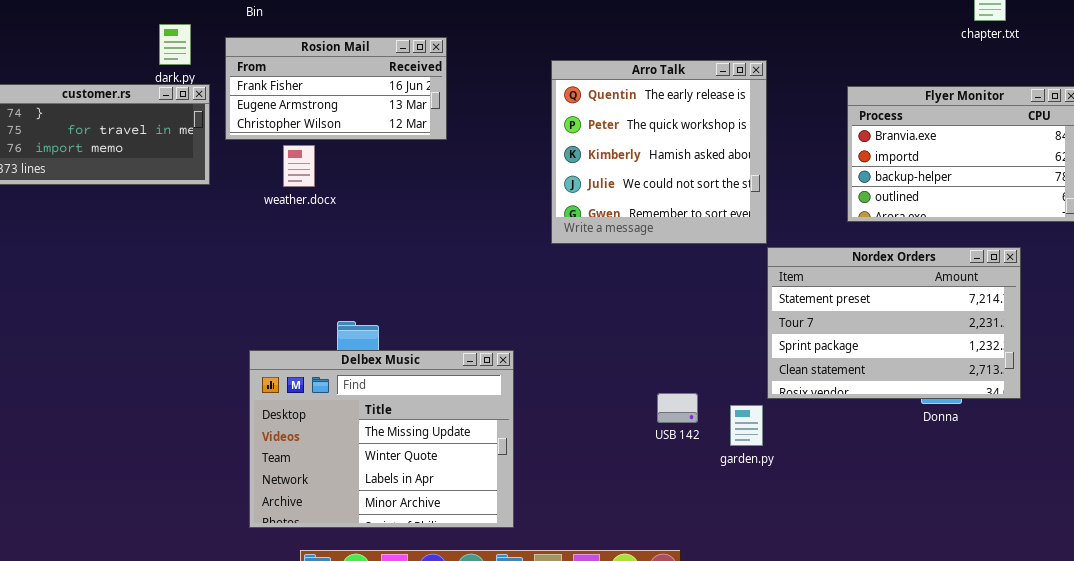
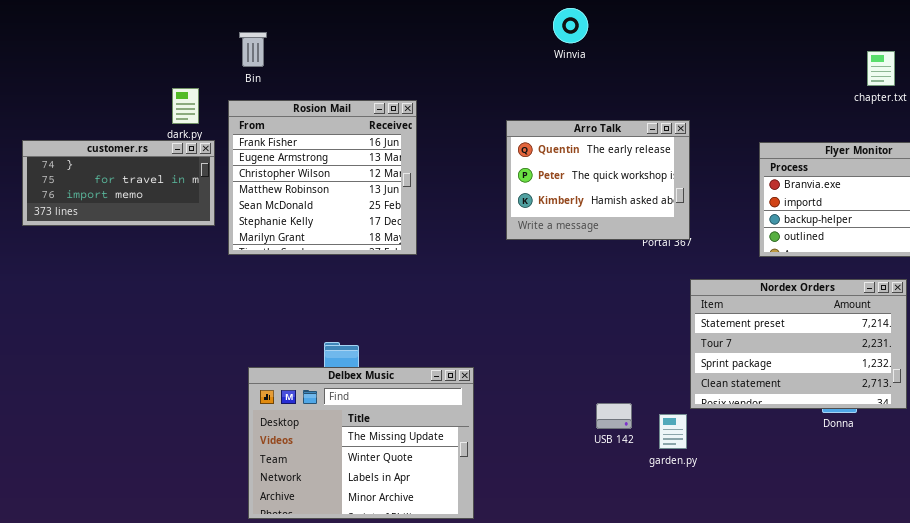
Rosion Mail: [225,37,447,140] -> [228,100,417,255], resized
Arro Talk: [551,60,767,244] -> [506,120,690,240], resized

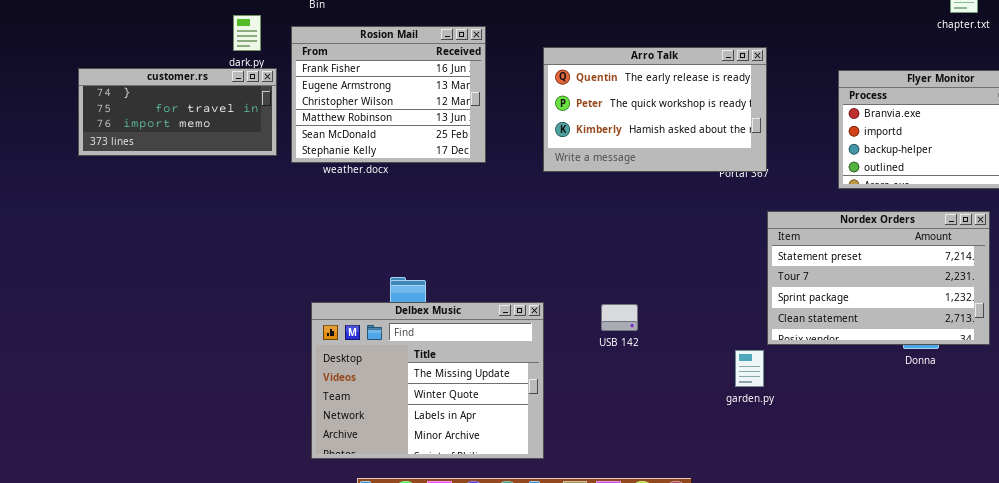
Rosion Mail: [228,100,417,255] -> [291,26,486,163], resized
Arro Talk: [506,120,690,240] -> [543,47,767,172], resized
USB 142: [596,403,632,429] -> [601,304,638,331], moved

